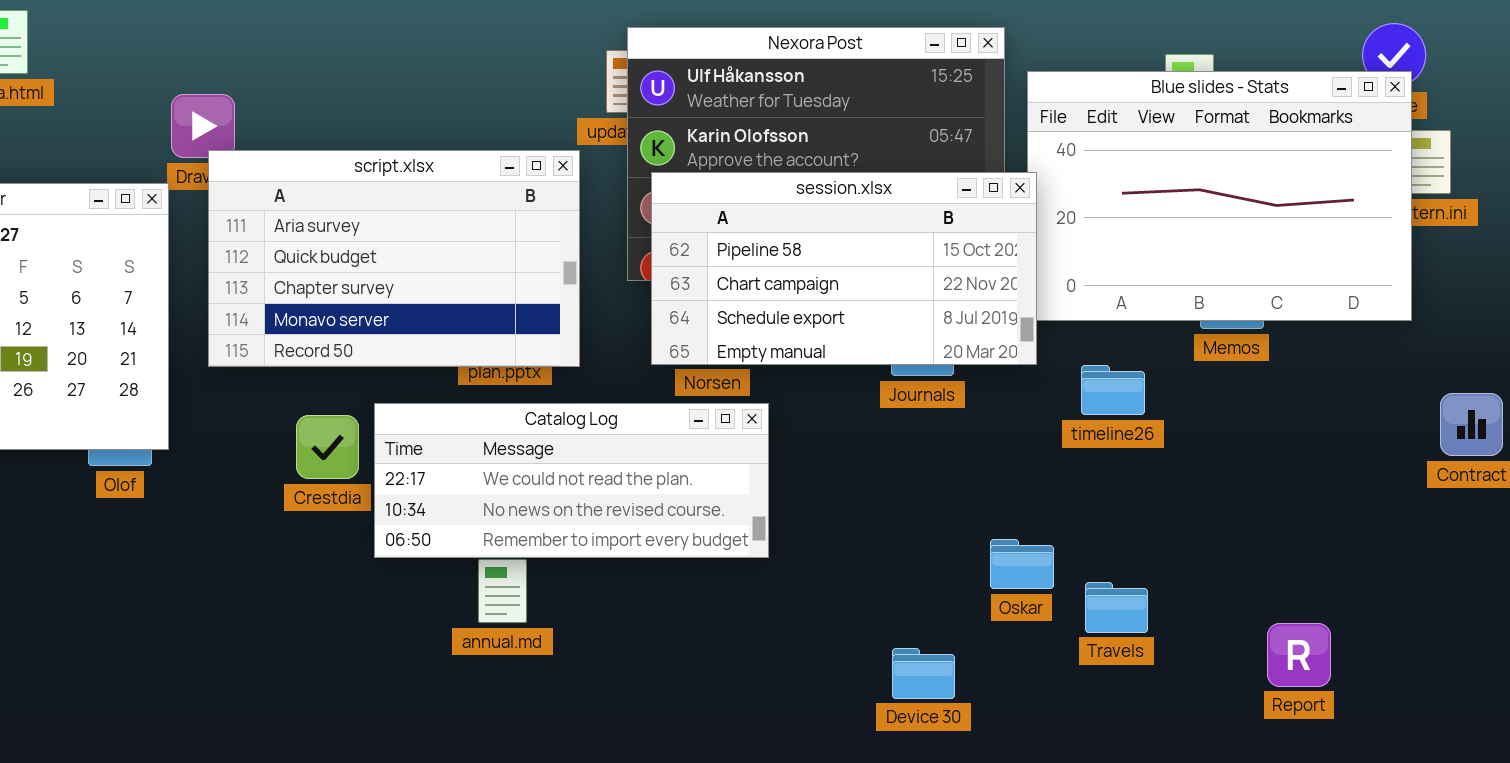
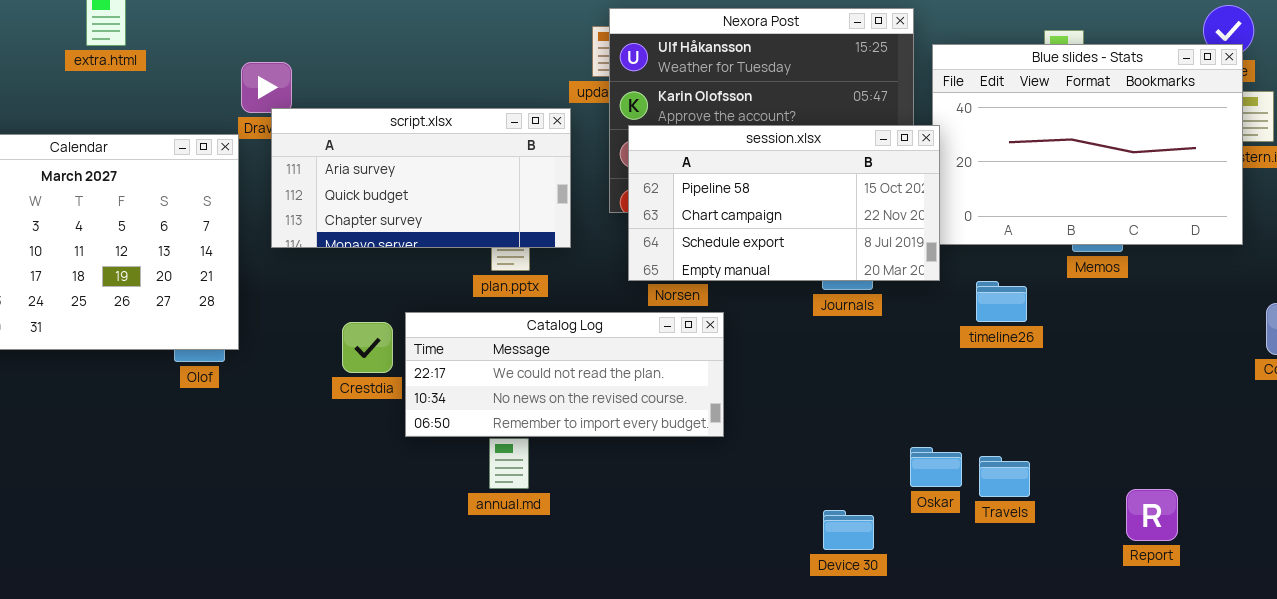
script.xlsx: [208,150,580,367] -> [271,108,571,248], resized
Oskar: [990,539,1054,589] -> [910,447,962,487], moved

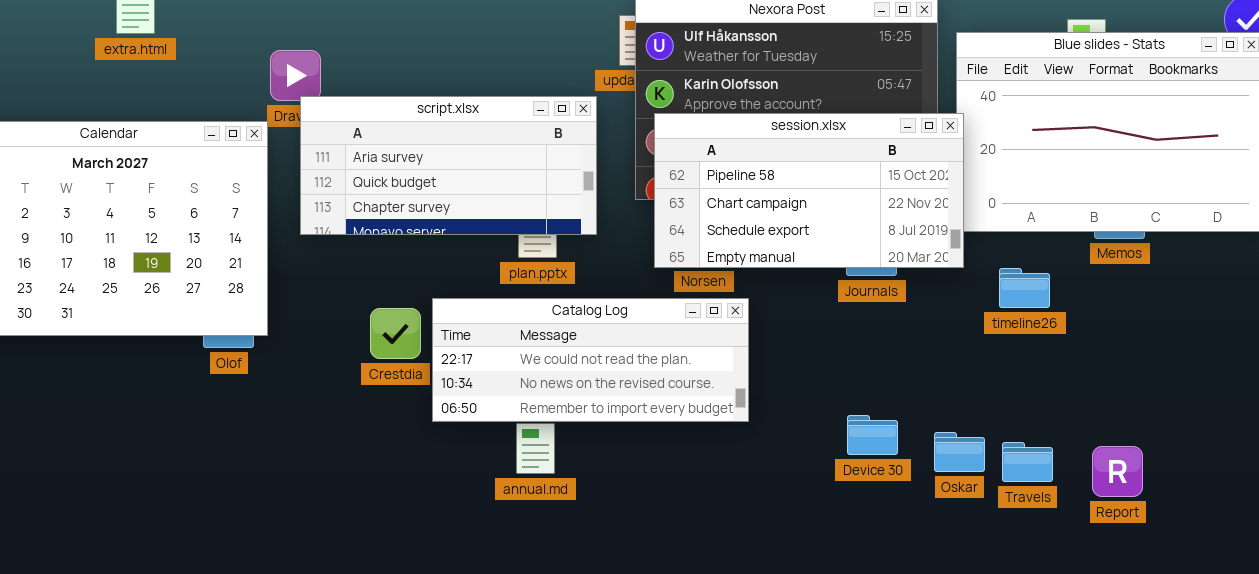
Report: [1126,489,1178,541] -> [1092,446,1143,497], moved
Device 30: [823,510,874,550] -> [847,415,898,455], moved

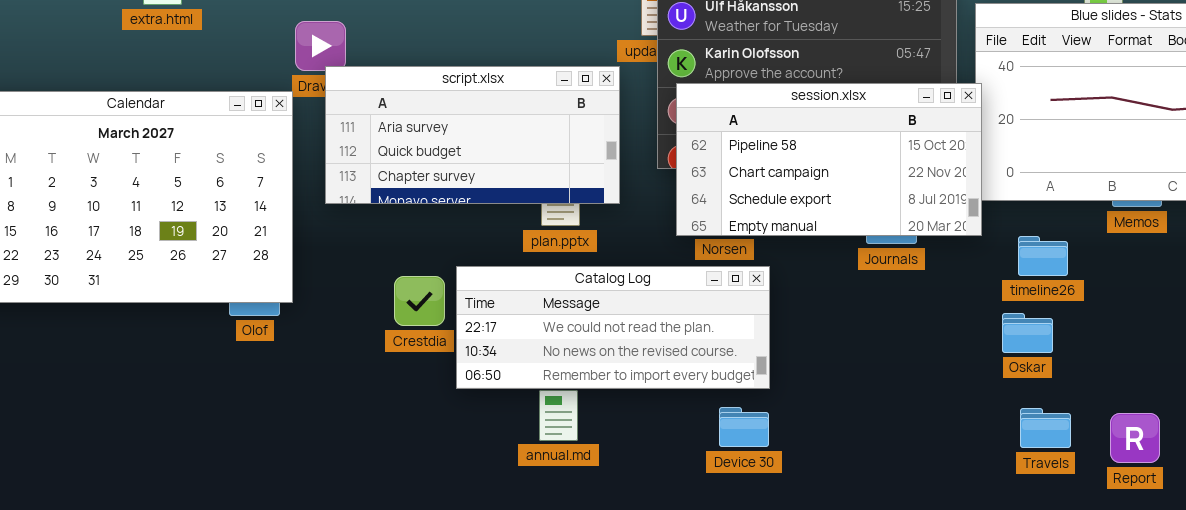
Device 30: [847,415,898,455] -> [719,407,769,447], moved
Oskar: [934,432,985,472] -> [1002,313,1053,353], moved

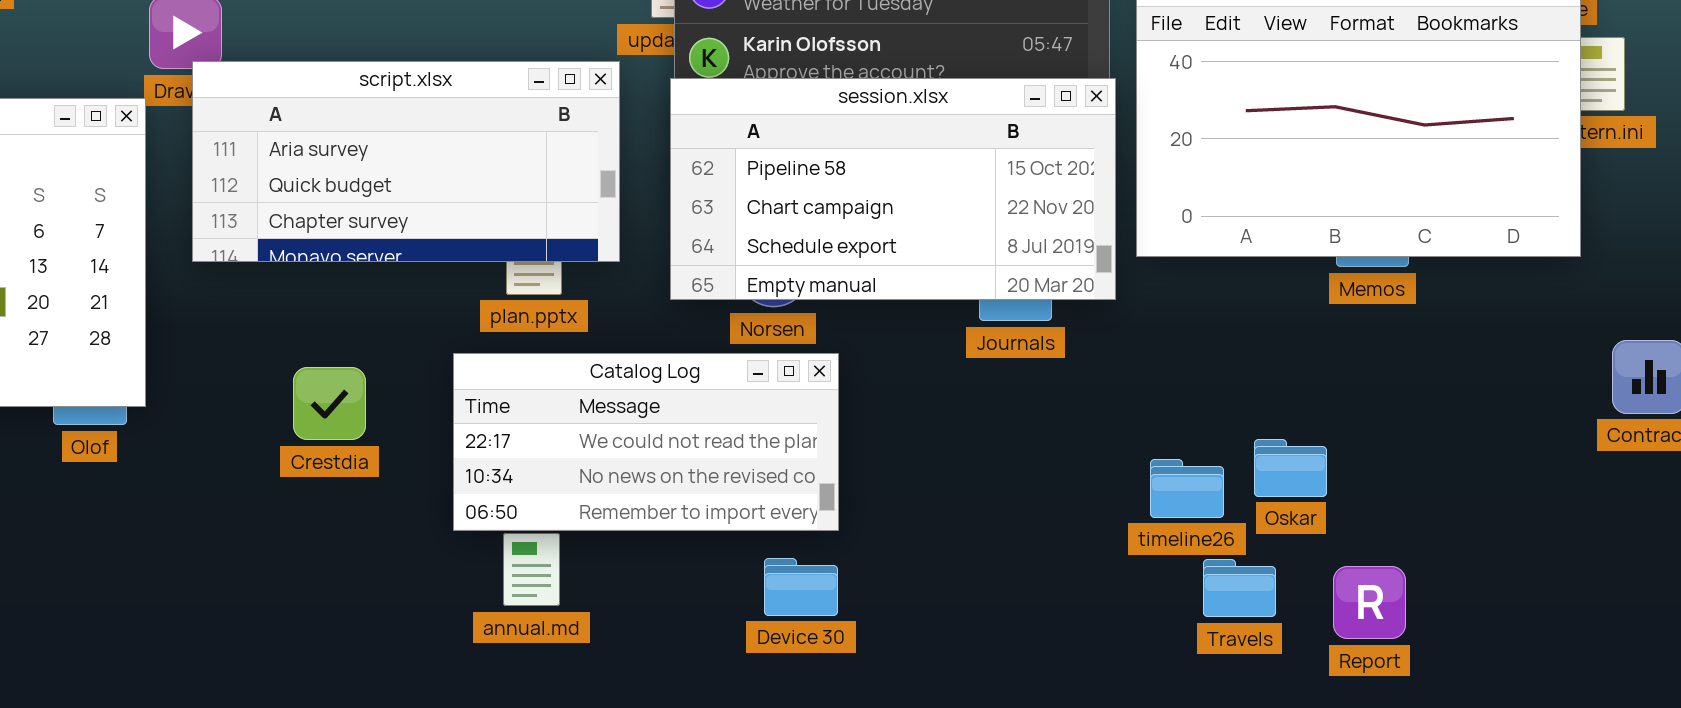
session.xlsx: [676,83,982,236] -> [670,78,1116,300], moved
timeline26: [1018,236,1068,276] -> [1150,459,1224,518], moved
Catalog Log: [456,266,770,389] -> [453,353,839,531], resized
Oskar: [1002,313,1053,353] -> [1254,439,1327,497], moved

